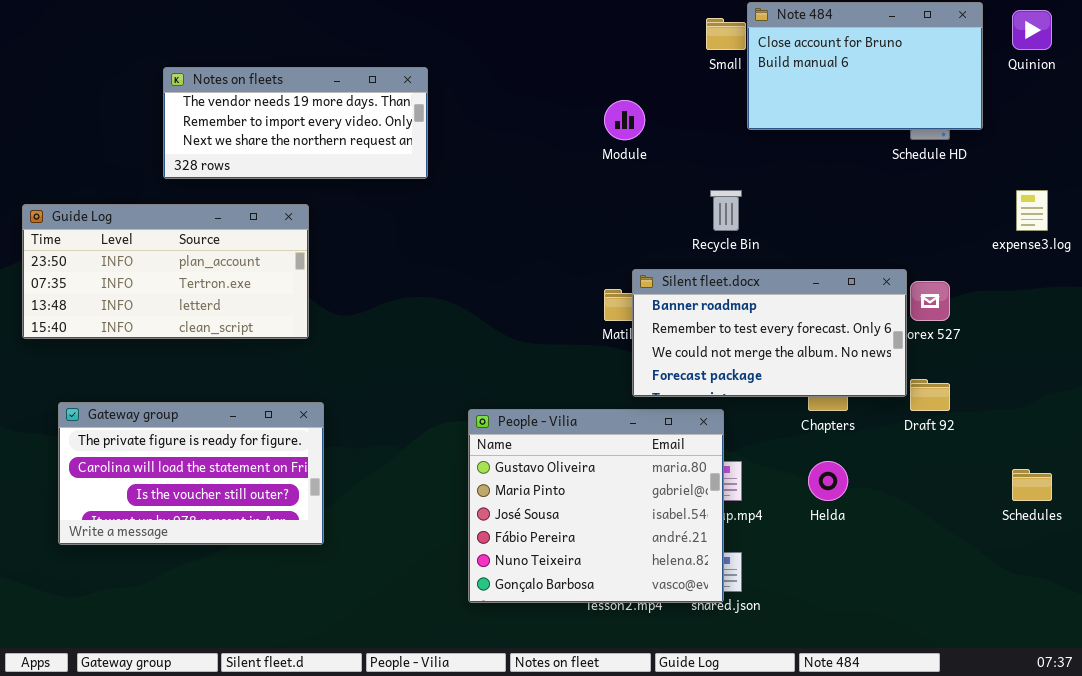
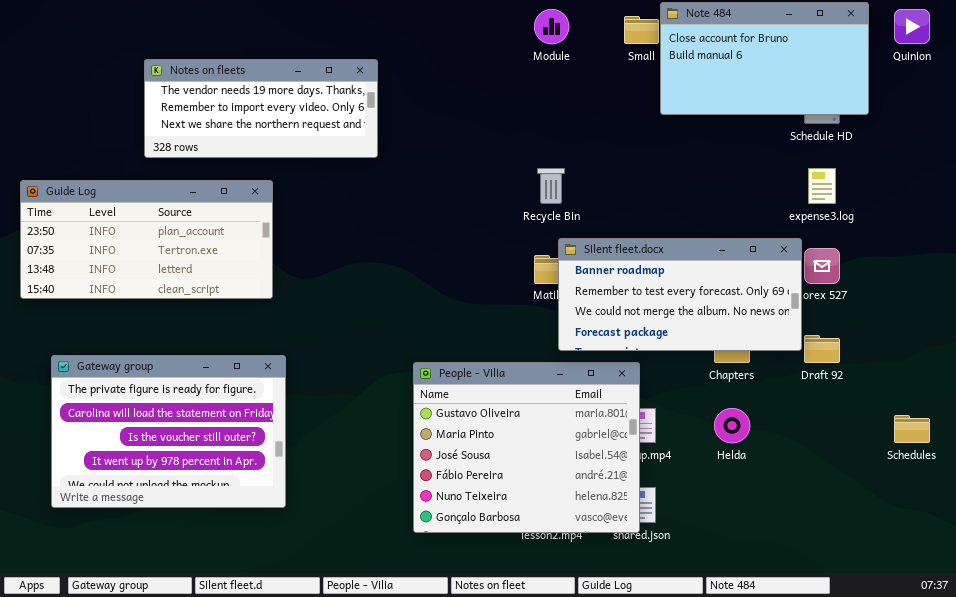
Module: [604,100,645,140] -> [534,9,569,44], moved
Recycle Bin: [710,190,742,231] -> [537,168,565,204], moved
expense3.log: [1016,190,1048,231] -> [808,168,836,204], moved
Gateway group: [58,402,324,545] -> [51,355,286,508], resized

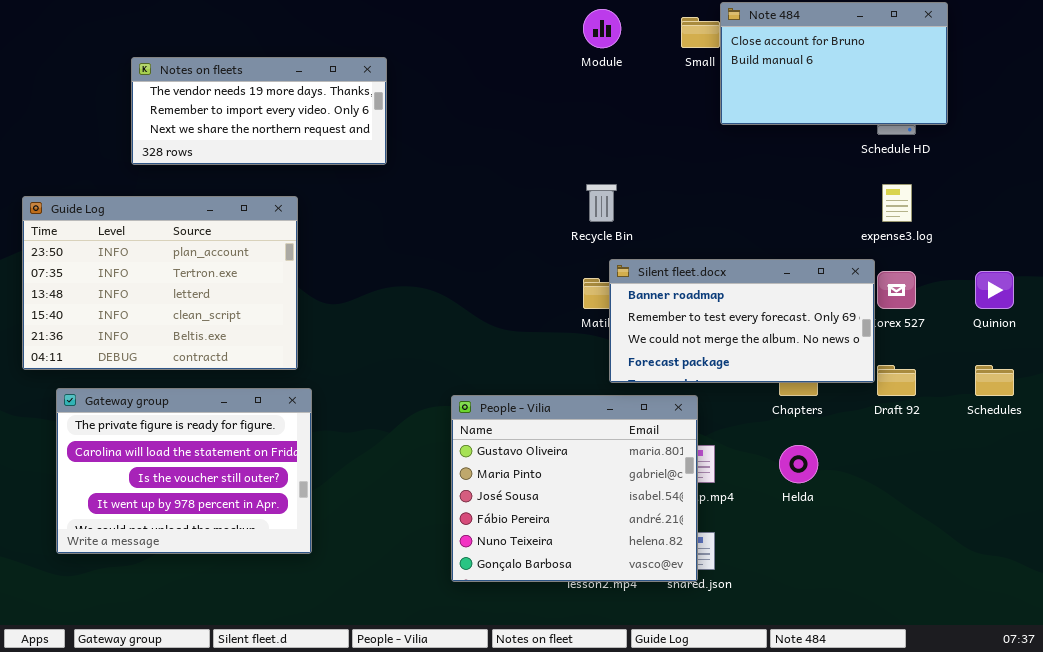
Quinion: [894,9,930,44] -> [975,271,1014,309], moved
Notes on fleets: [144,59,378,158] -> [131,57,387,165], moved
Guide Log: [20,180,273,299] -> [22,196,298,370], resized
Schedules: [894,415,930,443] -> [975,365,1014,396], moved

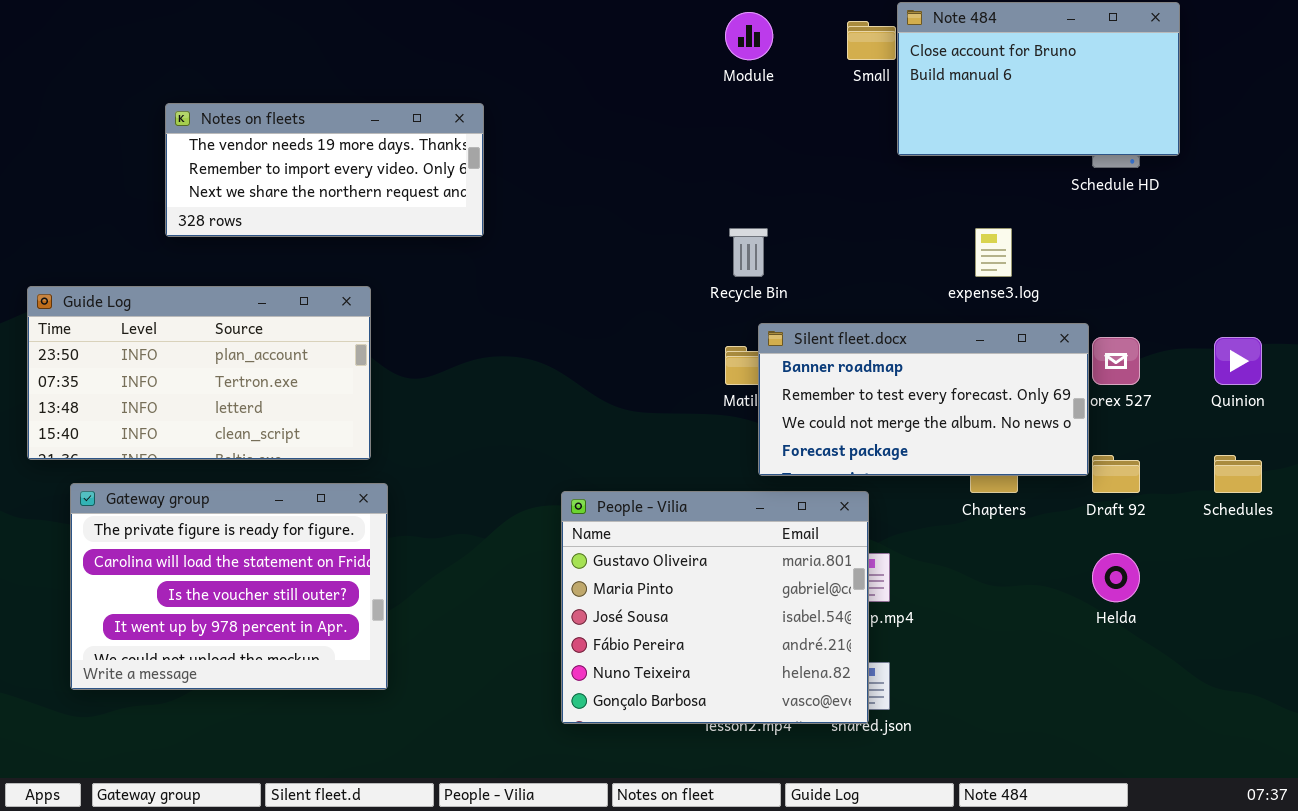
Notes on fleets: [131,57,387,165] -> [165,103,484,237], moved
expense3.log: [882,184,912,222] -> [975,228,1012,277], moved
Guide Log: [22,196,298,370] -> [27,286,371,460], resized
Helda: [779,445,818,483] -> [1092,553,1140,602], moved

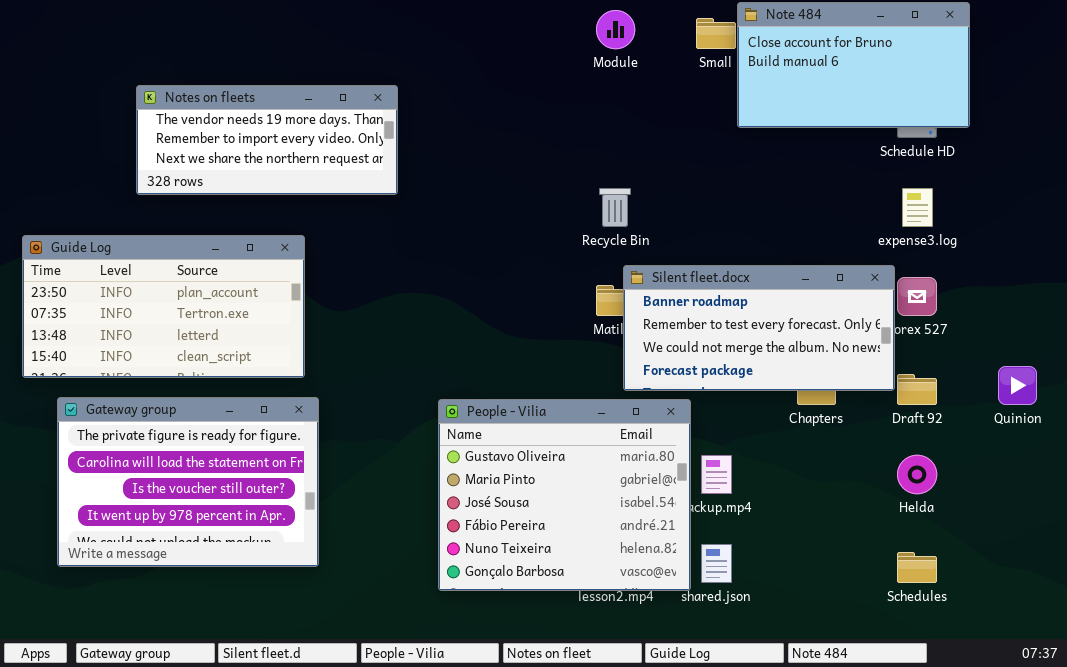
expense3.log: [975,228,1012,277] -> [902,188,933,227], moved
Quinion: [1214,337,1262,385] -> [998,366,1037,405], moved
Schedules: [1214,455,1262,493] -> [897,552,937,583], moved
People - Vilia: [561,491,869,724] -> [438,399,691,591], moved

